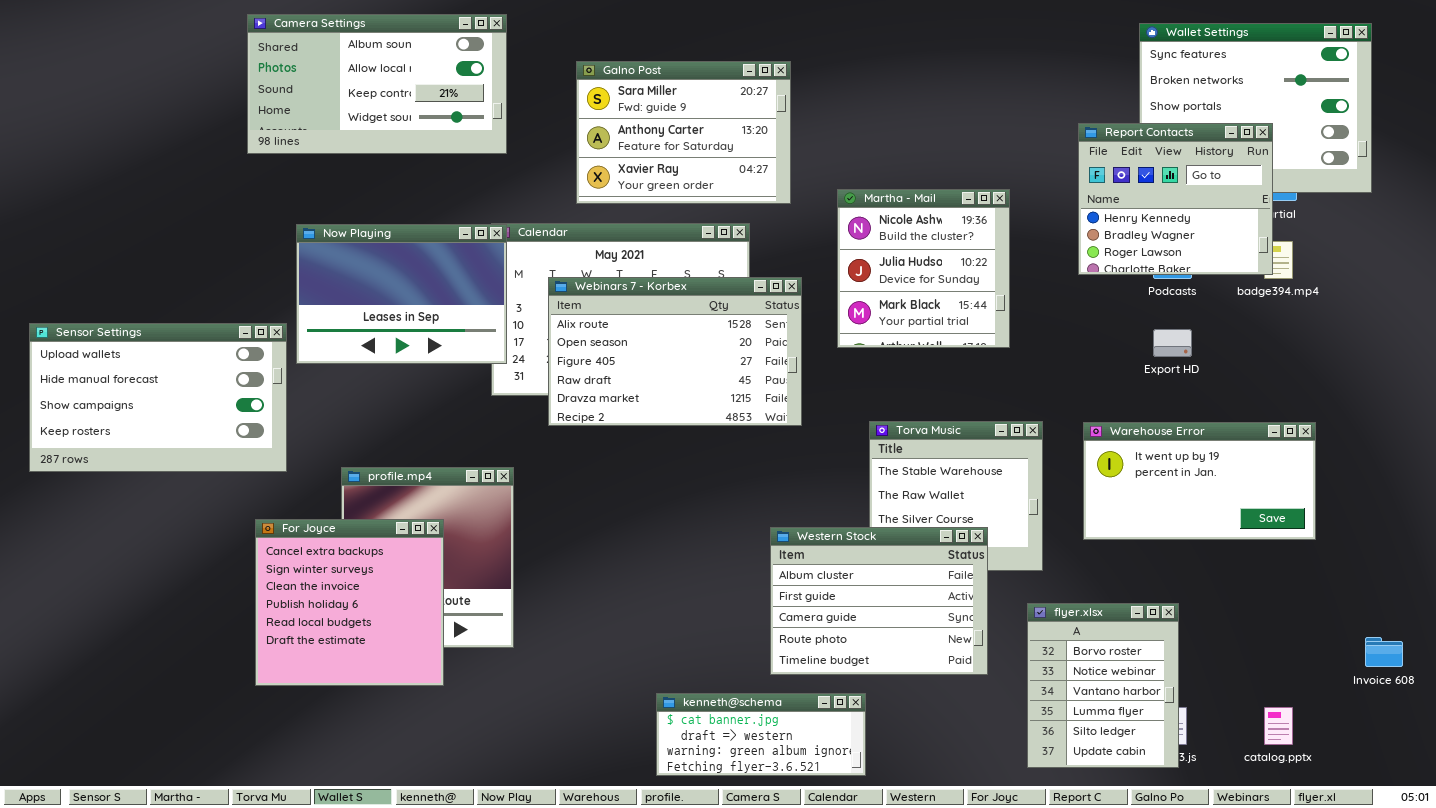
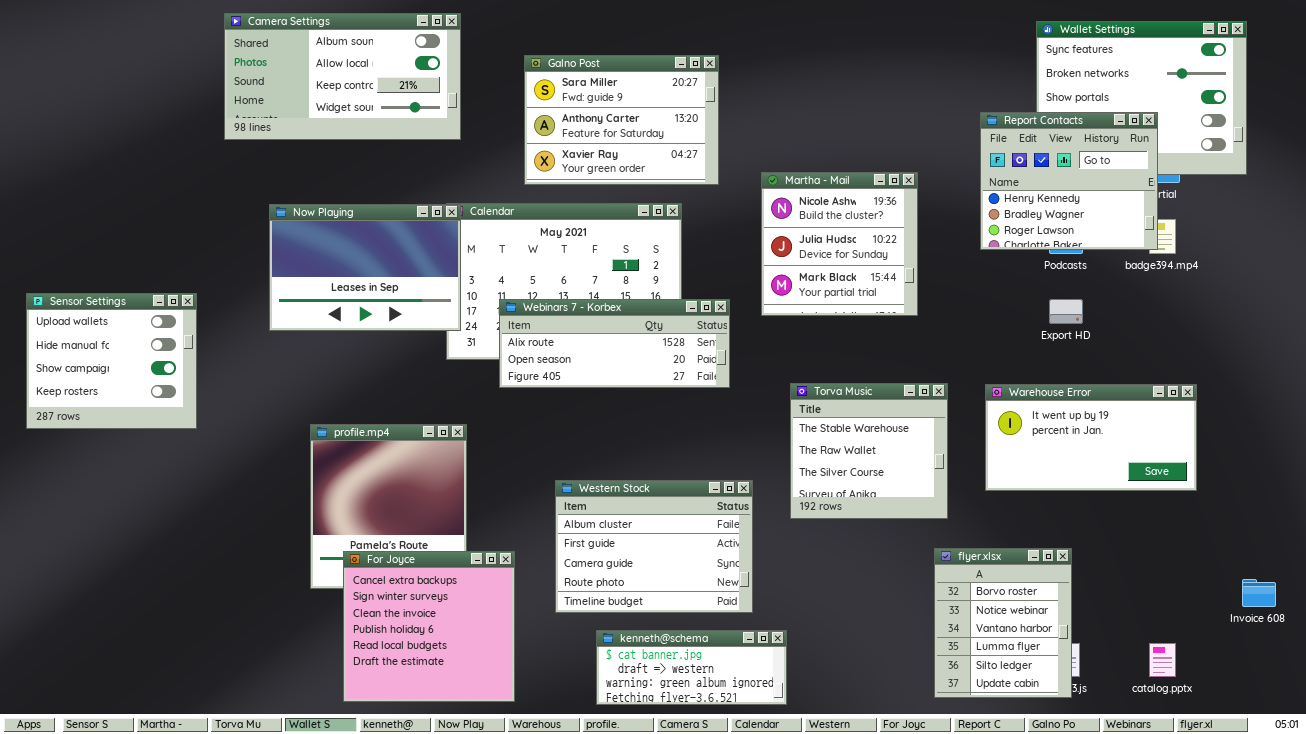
Webinars 7 - Korbex: [548,277,802,426] -> [499,299,730,388], resized
Sensor Settings: [29,323,287,472] -> [26,293,197,429], resized
For Joyce: [255,519,444,686] -> [343,551,515,702], moved
Western Stock: [770,527,988,675] -> [555,480,753,613], moved

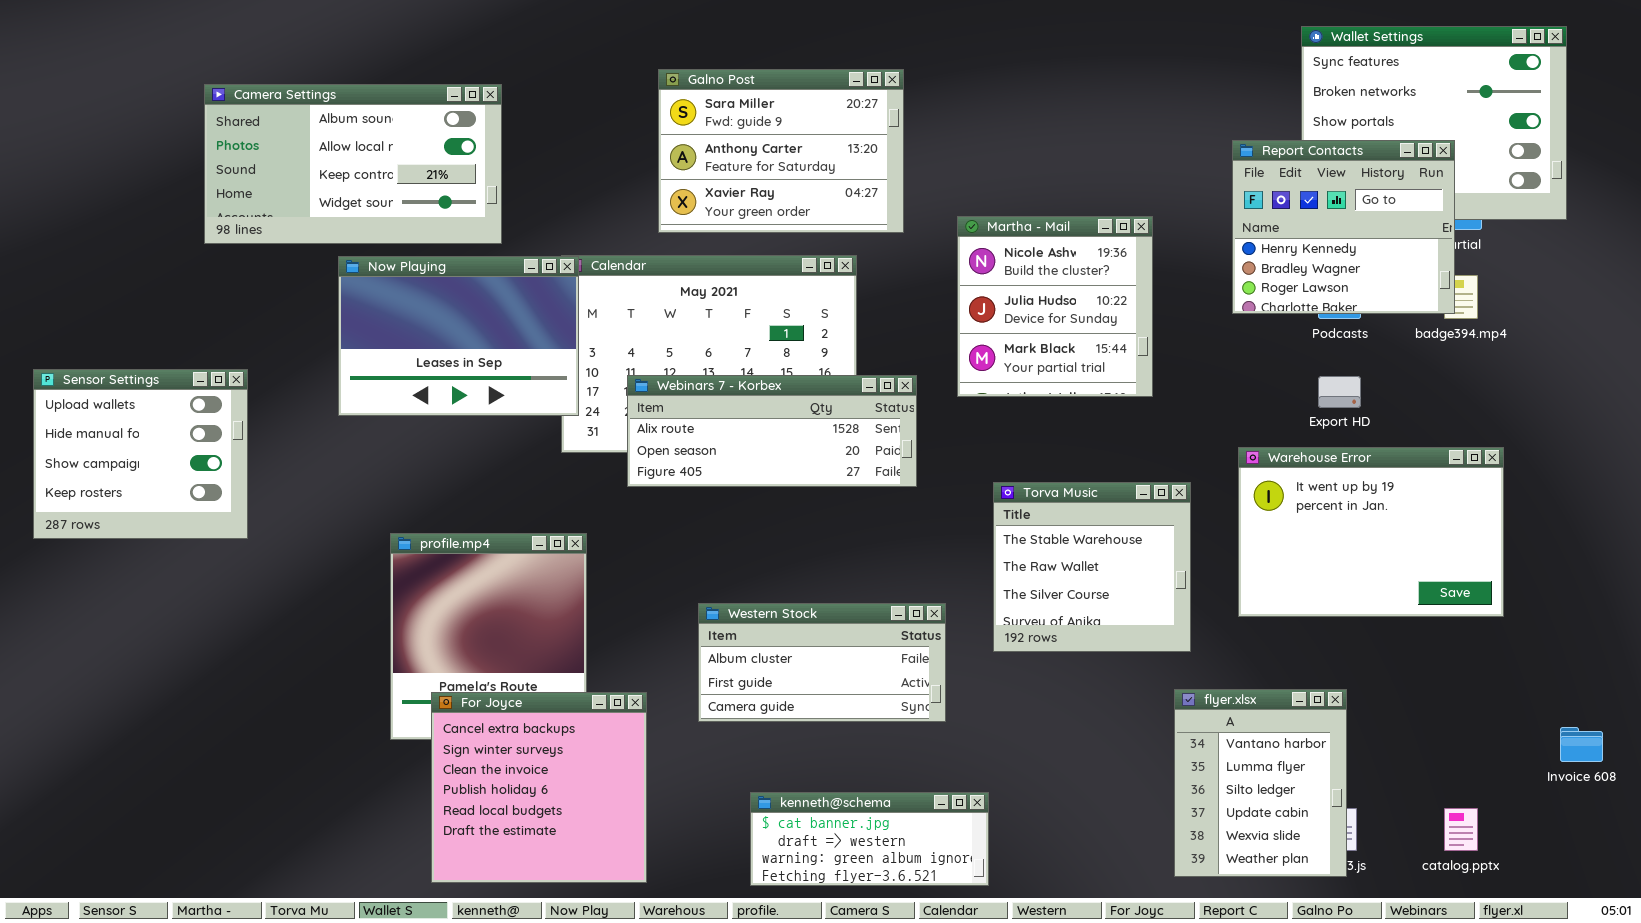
Camera Settings: [224,13,461,140] -> [204,84,502,244], moved
Warehouse Error: [985,384,1197,491] -> [1238,447,1504,617], resized
Western Stock: [555,480,753,613] -> [698,603,946,722], resized
flyer.xlsx: [934,548,1072,698] -> [1174,689,1347,877], scrolled down 2 rows

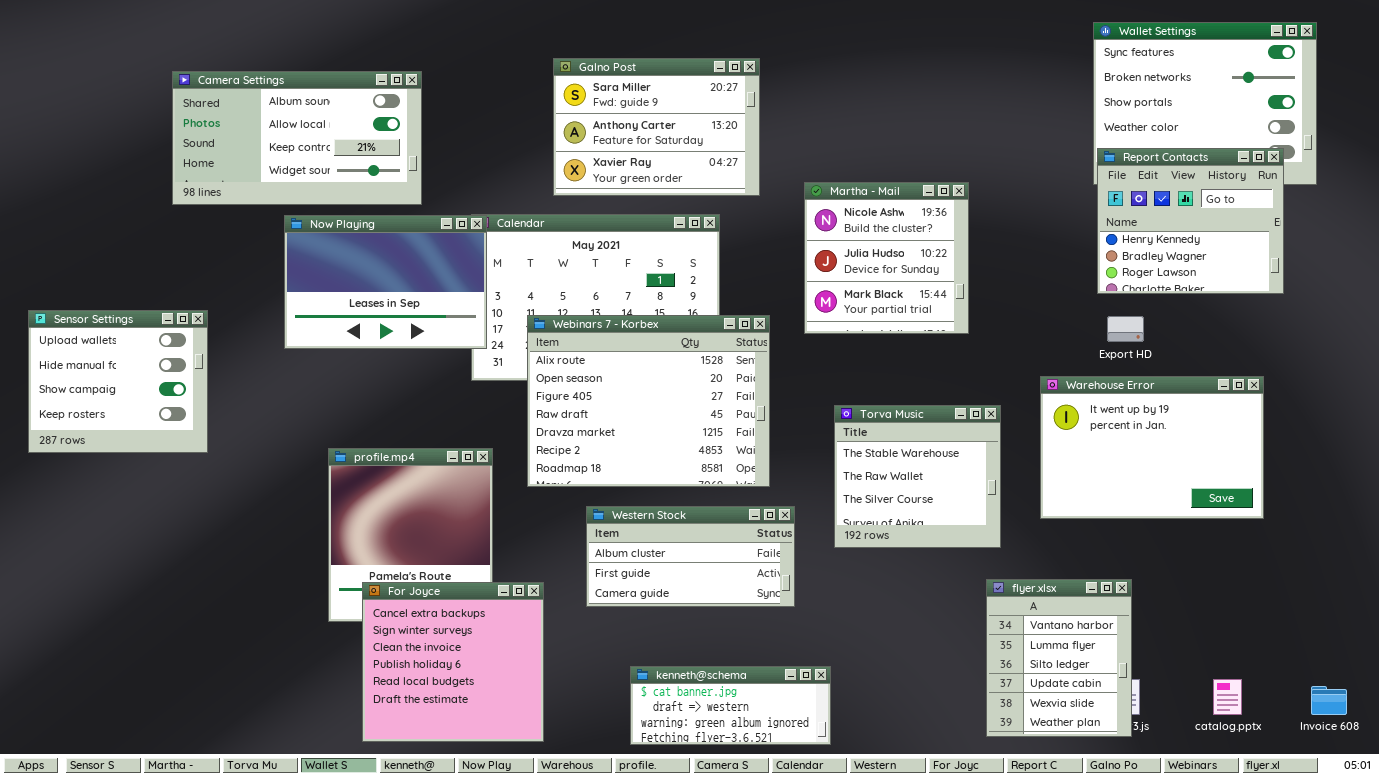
Report Contacts: [1232,140,1455,314] -> [1097,148,1284,294], moved
Webinars 7 - Korbex: [627,375,917,487] -> [527,315,770,487], resized
Invoice 608: [1560,727,1603,762] -> [1311,686,1347,715], moved

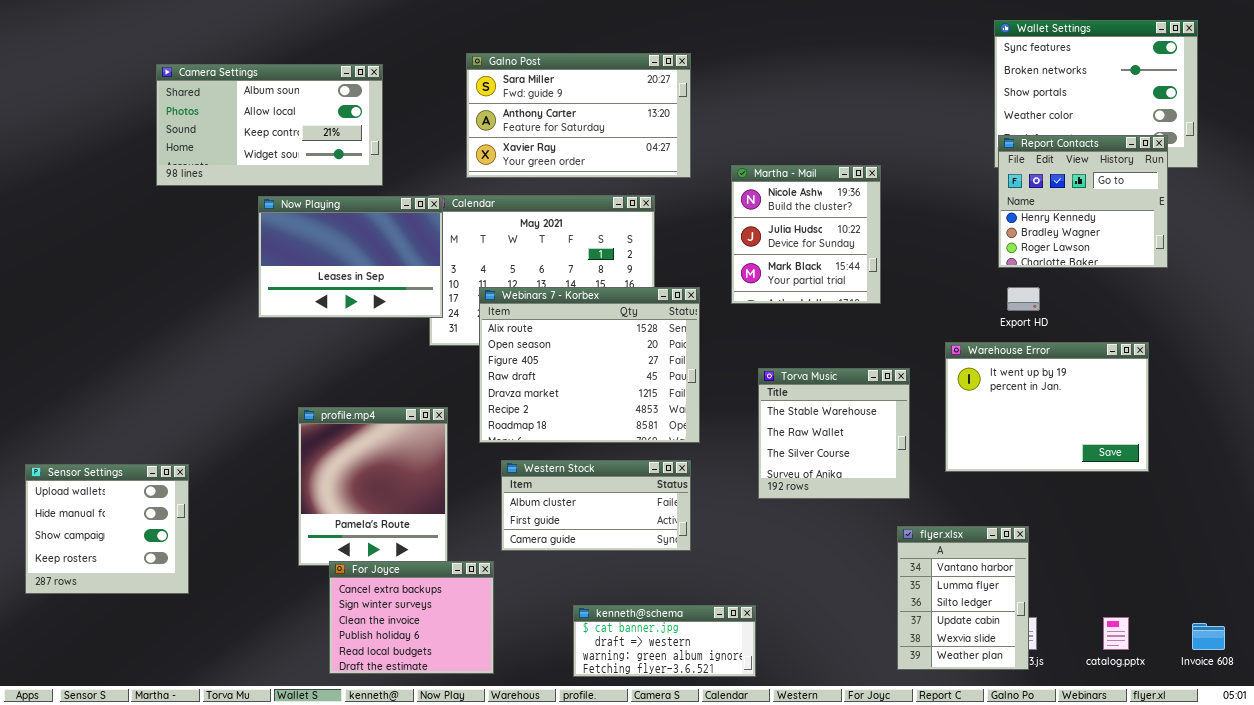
Galno Post: [553,58,760,196] -> [466,53,691,178], resized
Sensor Settings: [28,310,208,453] -> [25,464,189,594], moved
Western Stock: [586,506,795,607] -> [501,460,691,551], moved
For Joyce: [362,582,544,742] -> [329,561,494,674], resized

